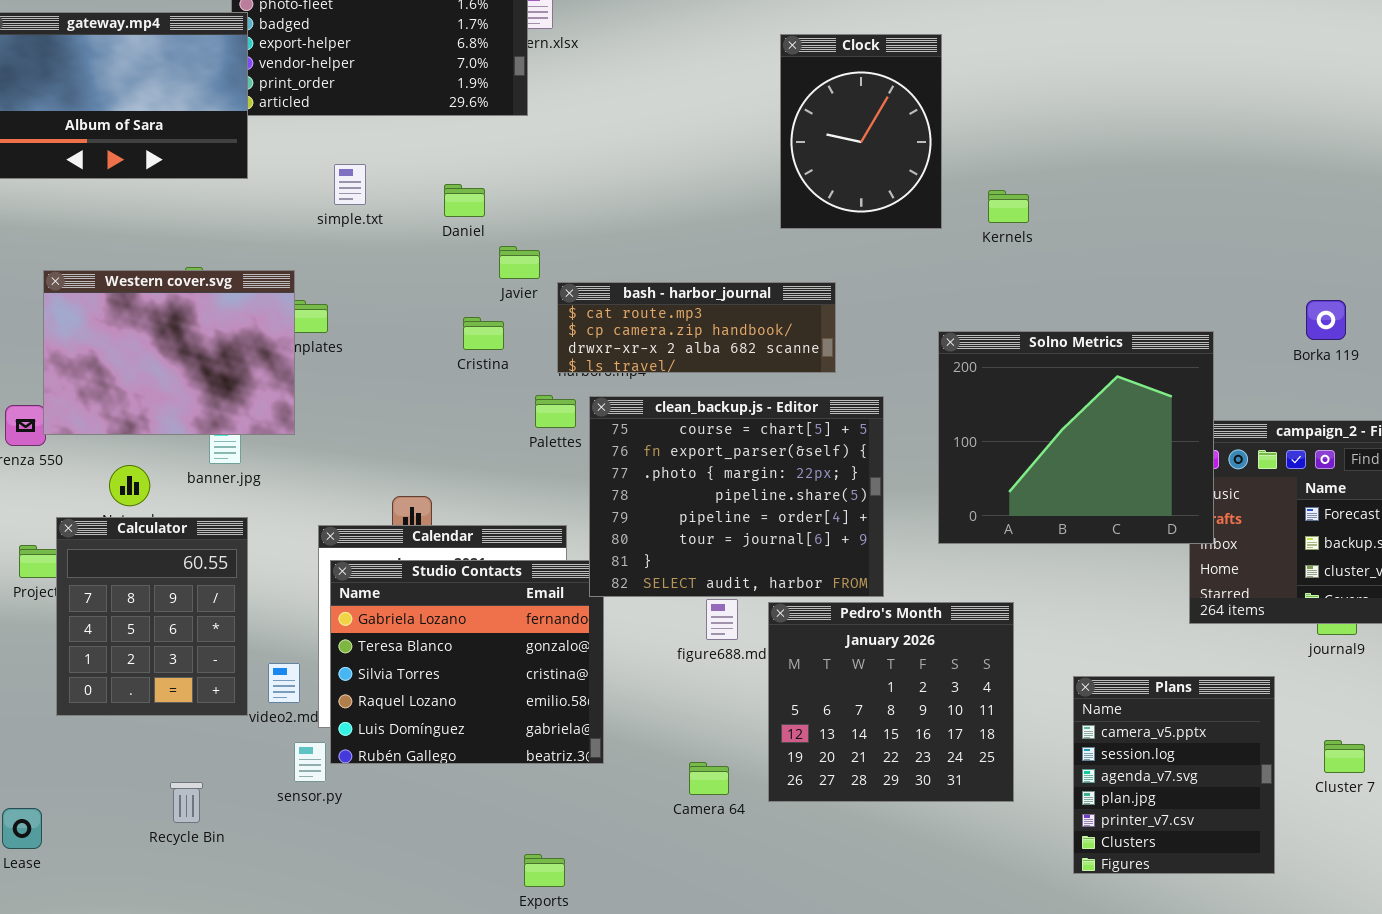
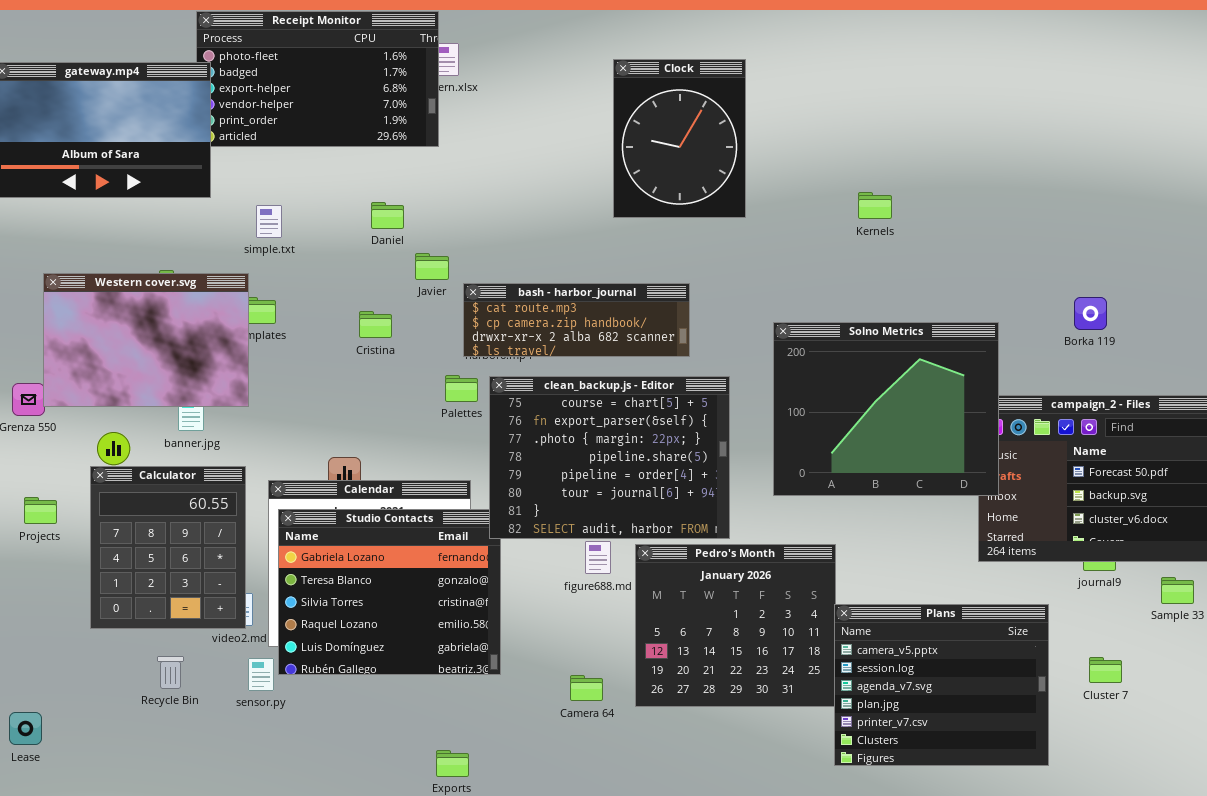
Clock: [780,34,942,229] -> [613,59,746,218], moved
simple.txt: [334,164,366,205] -> [256,205,282,238], moved
Kernels: [988,190,1029,223] -> [858,192,892,219], moved
Cristina: [463,317,504,350] -> [359,311,392,338], moved
Calculator: [56,517,248,716] -> [90,466,246,629], moved
Plans: [1073,676,1275,874] -> [834,604,1049,766], resized
Recycle Bin: [170,782,203,823] -> [157,656,184,689], moved

